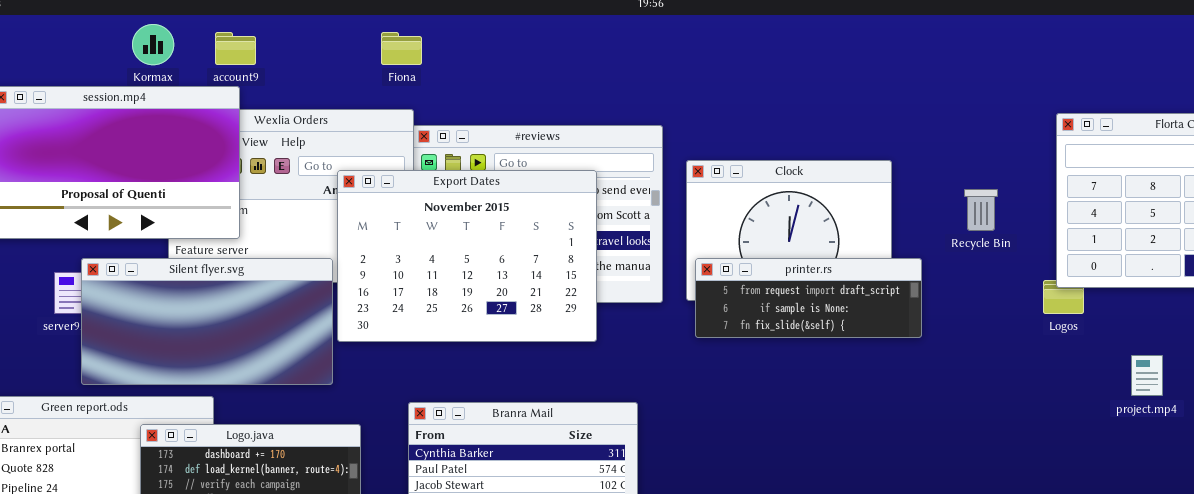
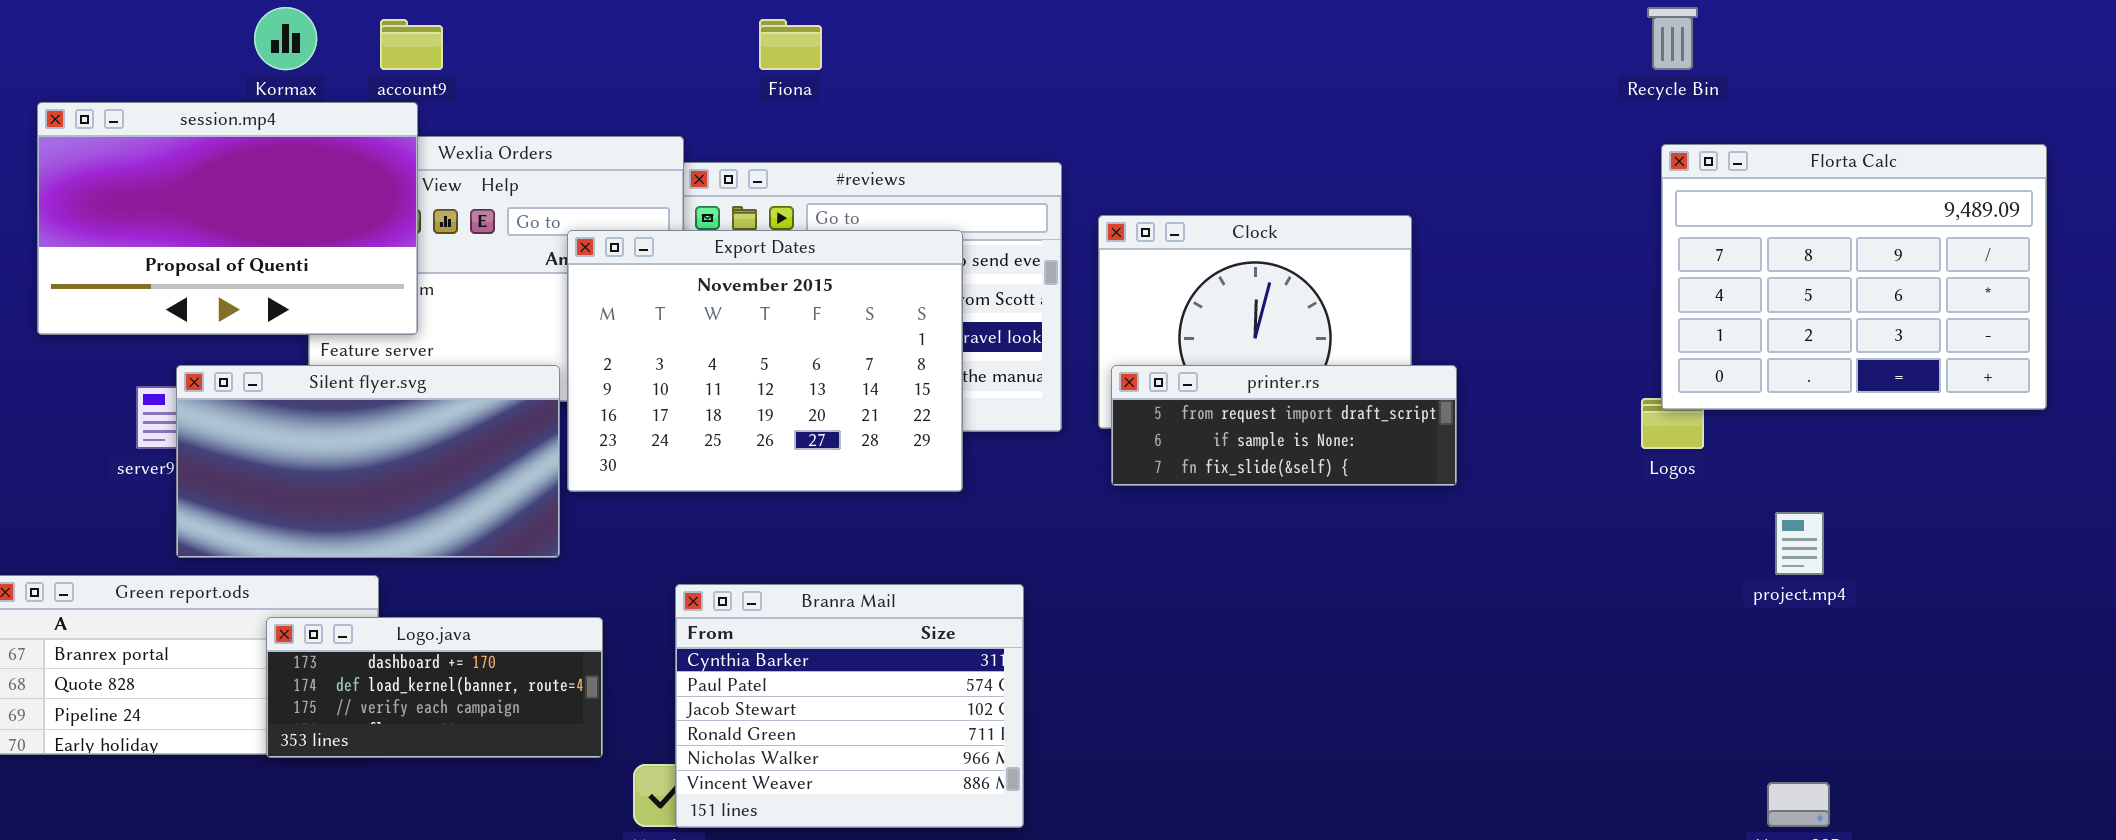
Fiona: [381,32,422,65] -> [759,19,822,70], moved
Recycle Bin: [964,189,998,231] -> [1647,7,1698,70], moved

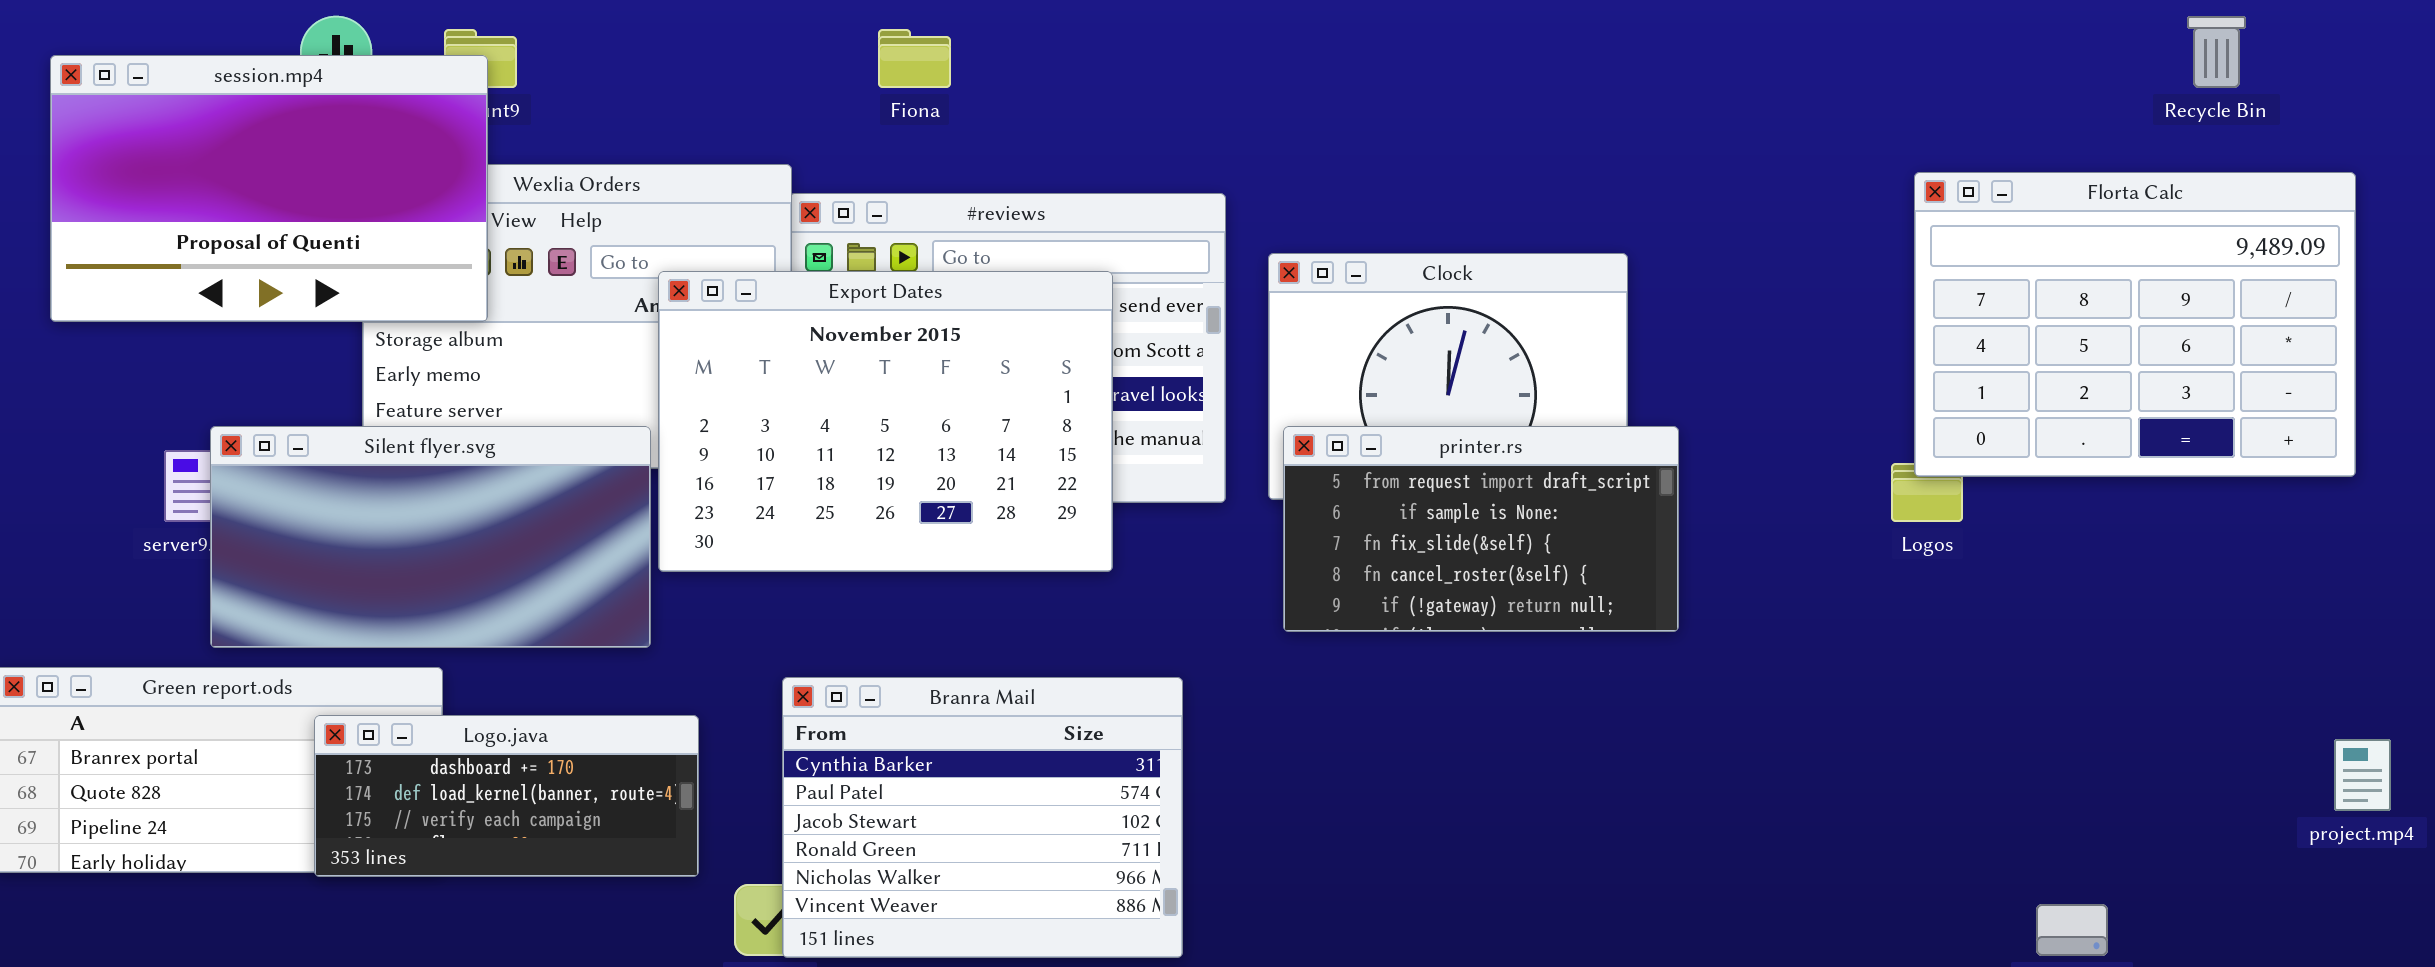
Recycle Bin: [1647,7,1698,70] -> [2187,16,2246,88], moved
session.mp4: [37,102,418,335] -> [50,55,488,322], moved
printer.rs: [1111,365,1457,486] -> [1283,426,1679,632], resized
project.mp4: [1775,512,1824,575] -> [2334,739,2391,811], moved

